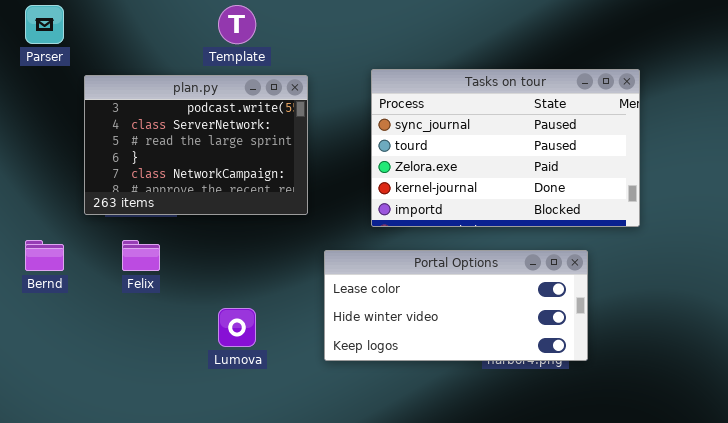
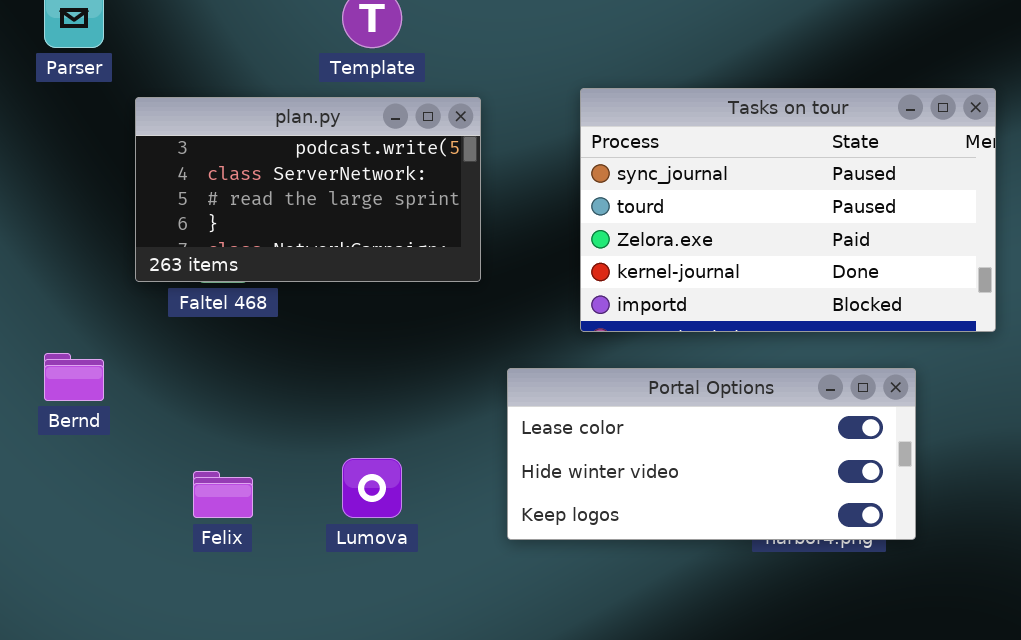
plan.py: [84,75,308,215] -> [135,97,481,282], resized
Felix: [122,240,160,271] -> [193,471,253,518], moved

